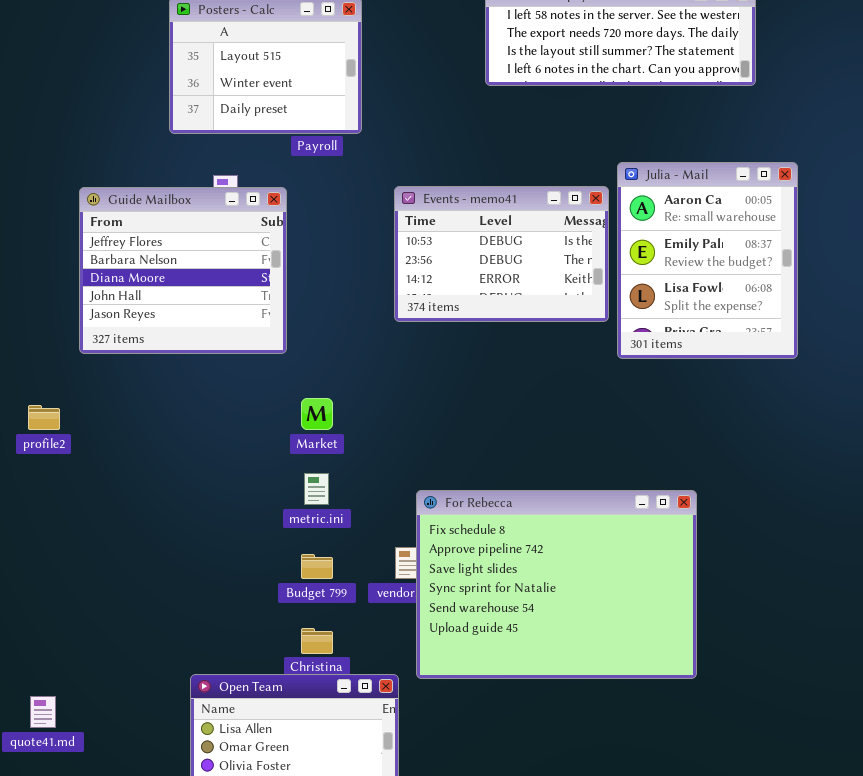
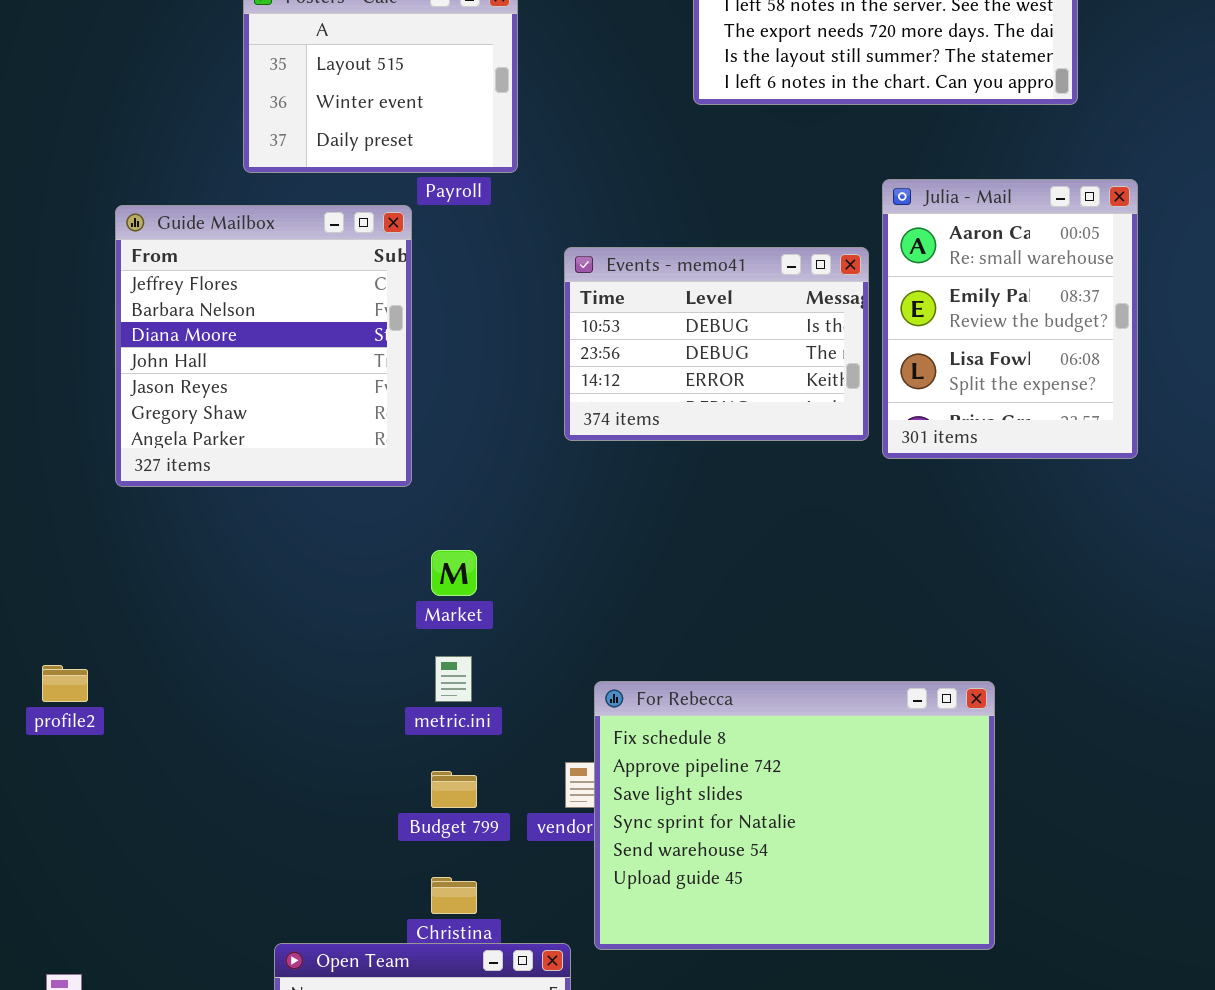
Julia - Mail: [617,162,798,359] -> [882,179,1138,459], moved
Guide Mailbox: [79,187,287,354] -> [115,205,412,487], resized
profile2: [28,405,60,430] -> [42,665,88,702], moved

